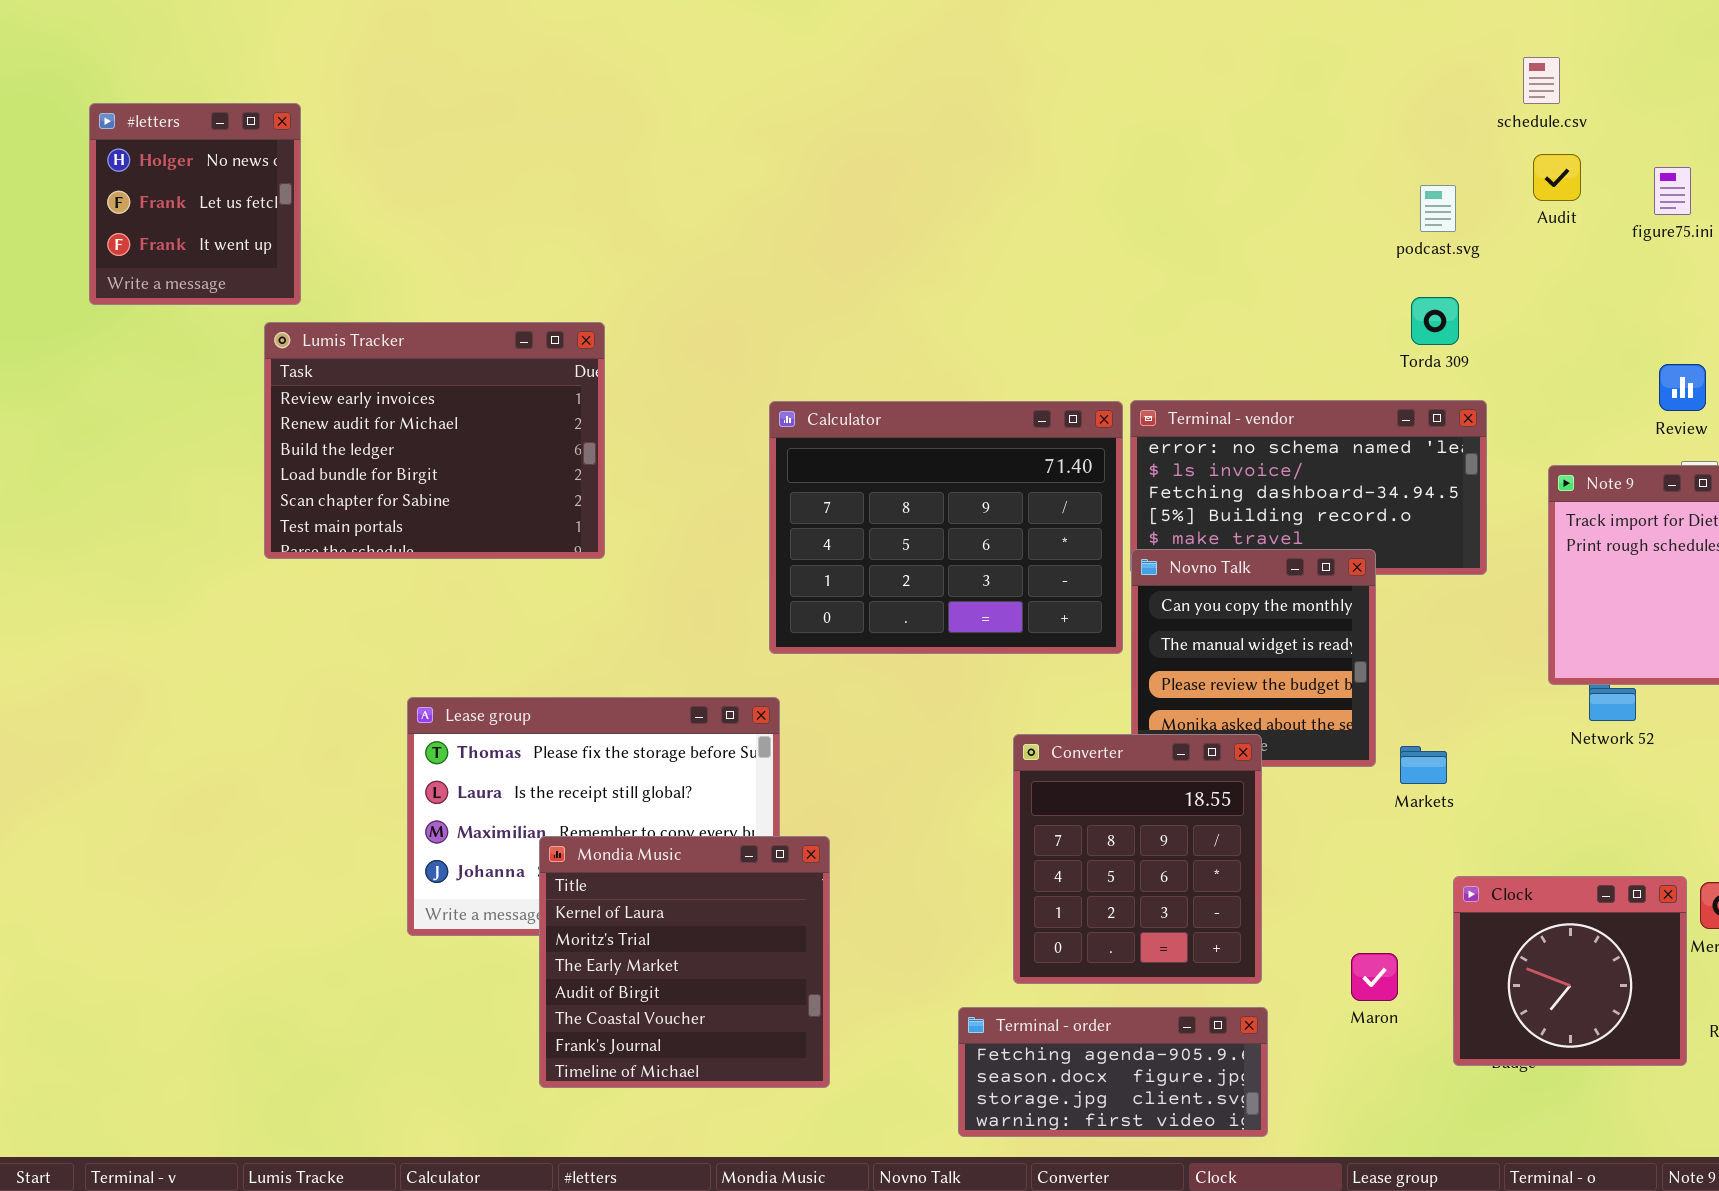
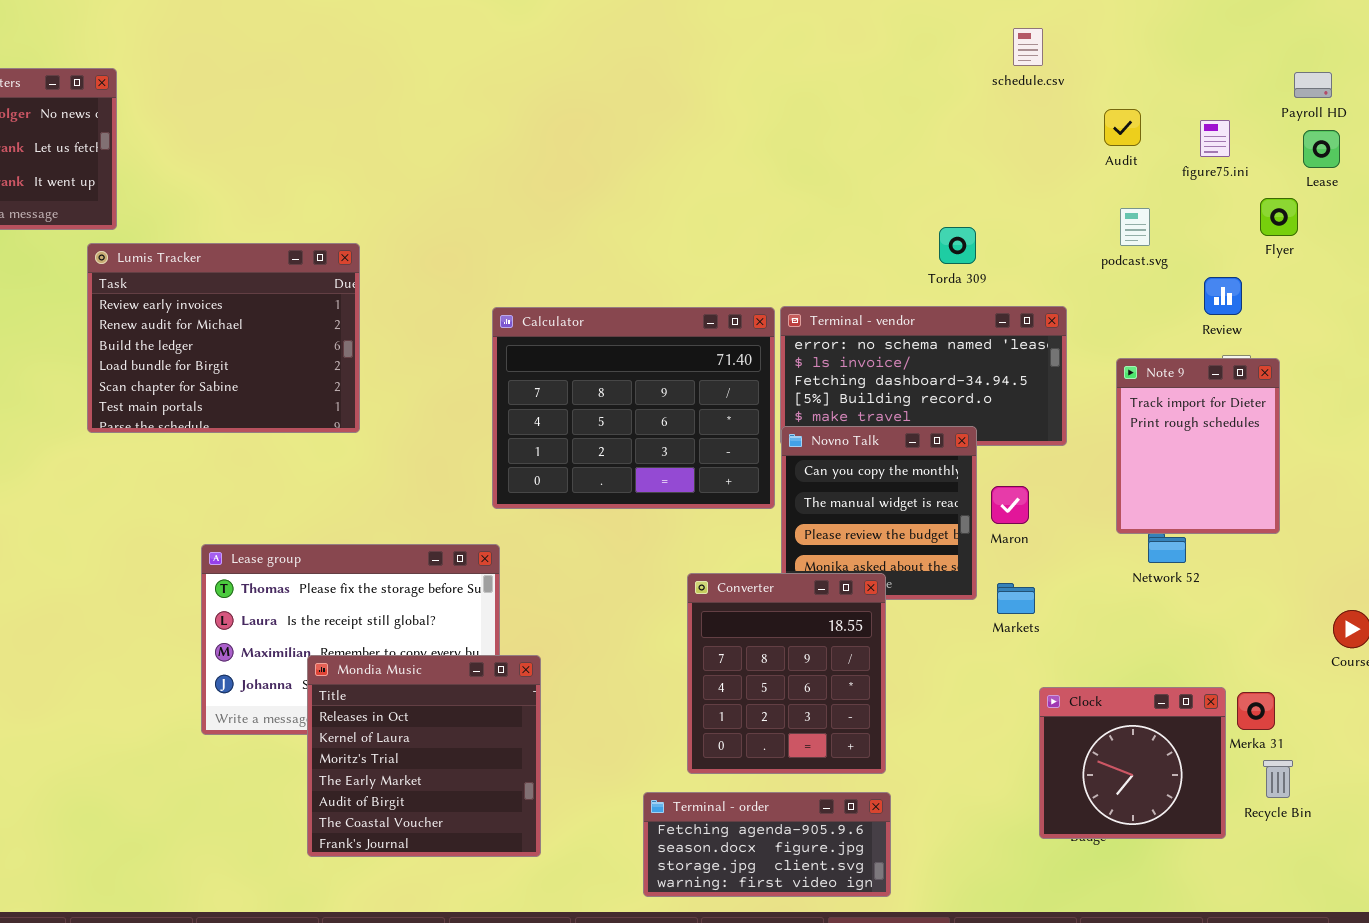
schedule.csv: [1523,57,1560,104] -> [1013,28,1043,66], moved
podcast.svg: [1420,185,1456,232] -> [1120,208,1150,246], moved
Torda 309: [1411,297,1459,345] -> [939,227,976,264], moved
Mondia Music: [539,836,830,1088] -> [307,655,541,857], scrolled up 1 row
Maron: [1351,953,1398,1001] -> [991,486,1029,524], moved

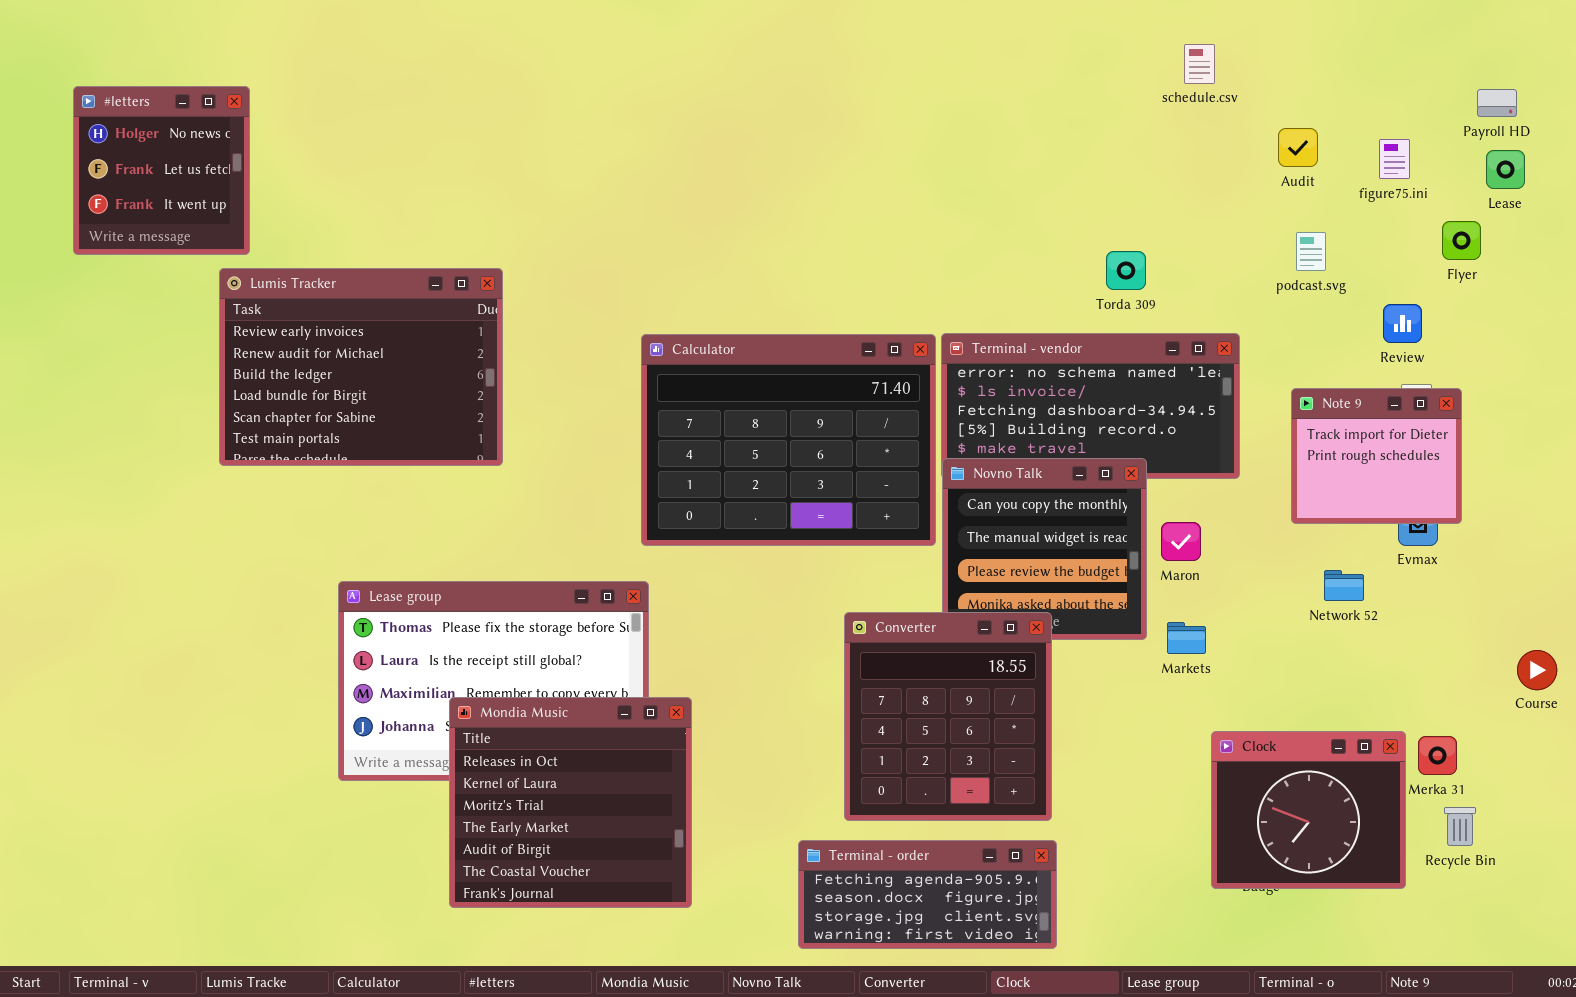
Note 9: [1116,358,1280,534] -> [1291,388,1462,524], resized

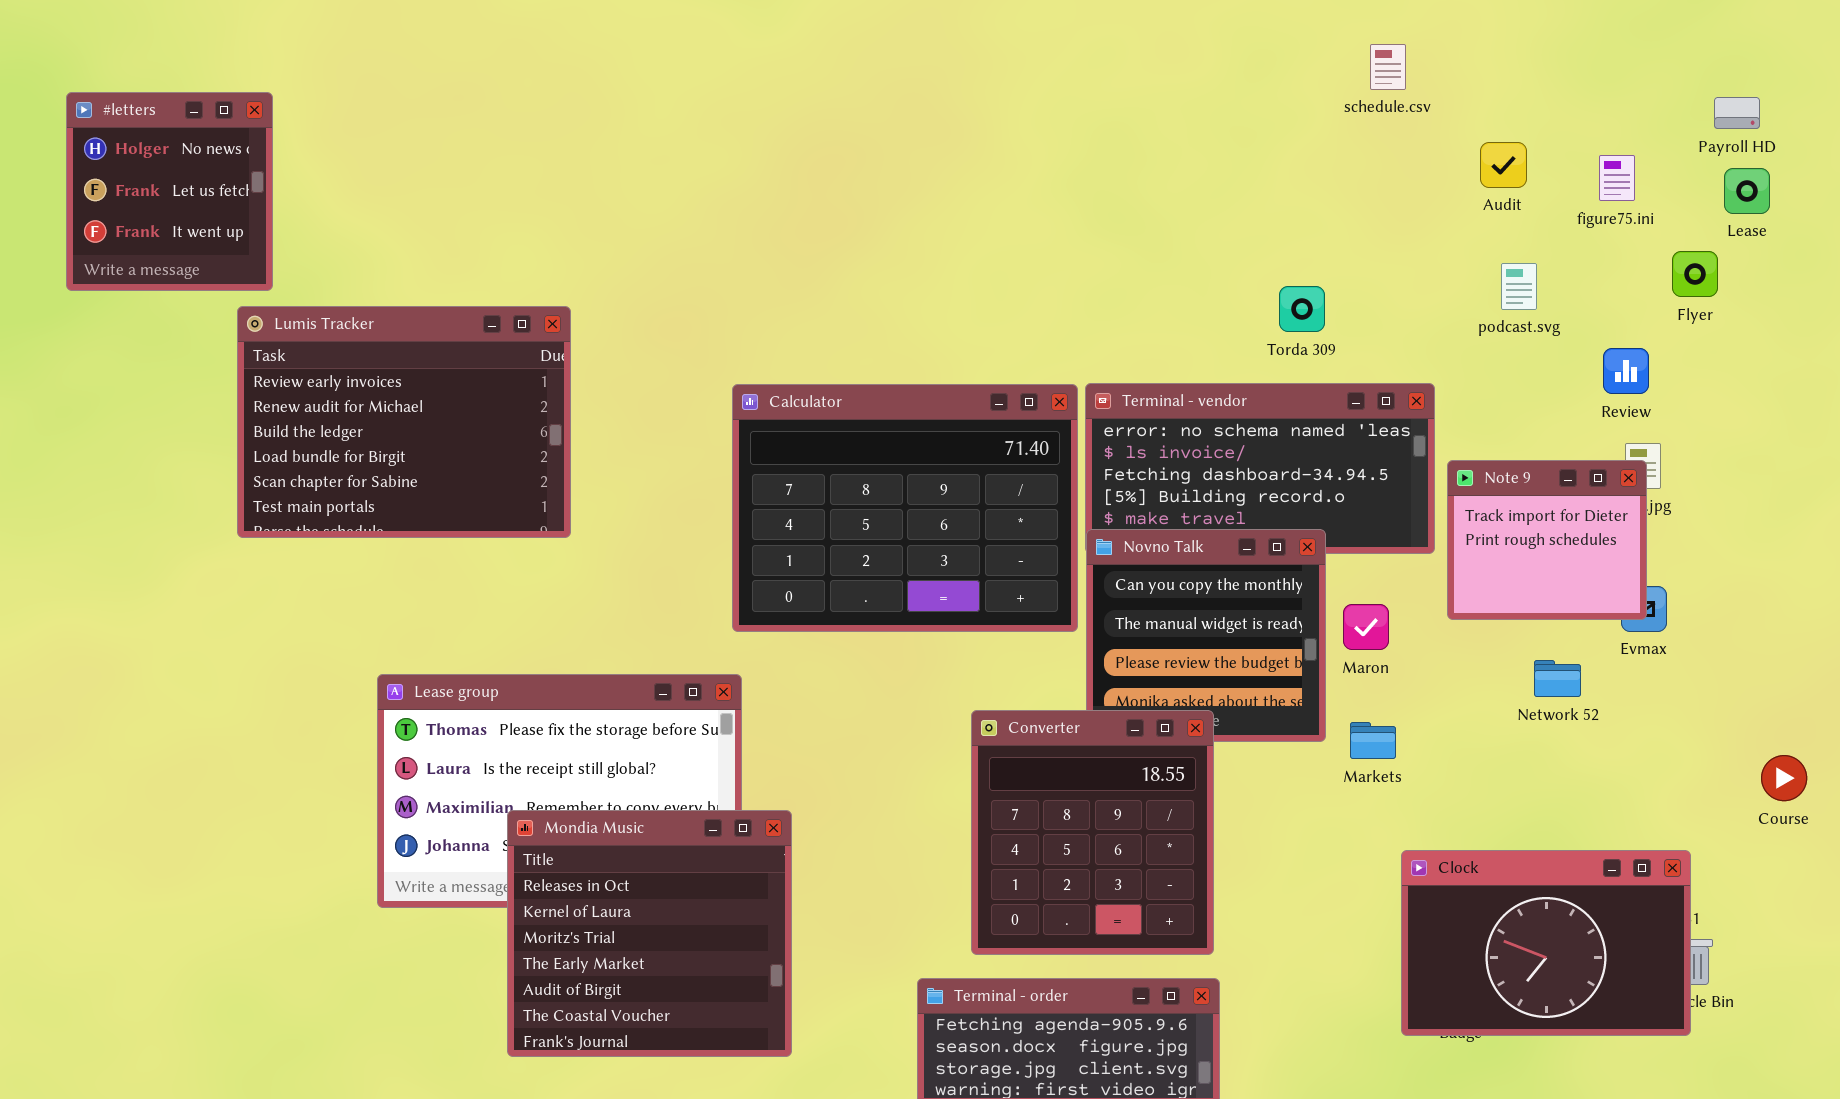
Note 9: [1291,388,1462,524] -> [1447,460,1647,620], moved
Clock: [1211,731,1406,889] -> [1401,850,1691,1036], resized

